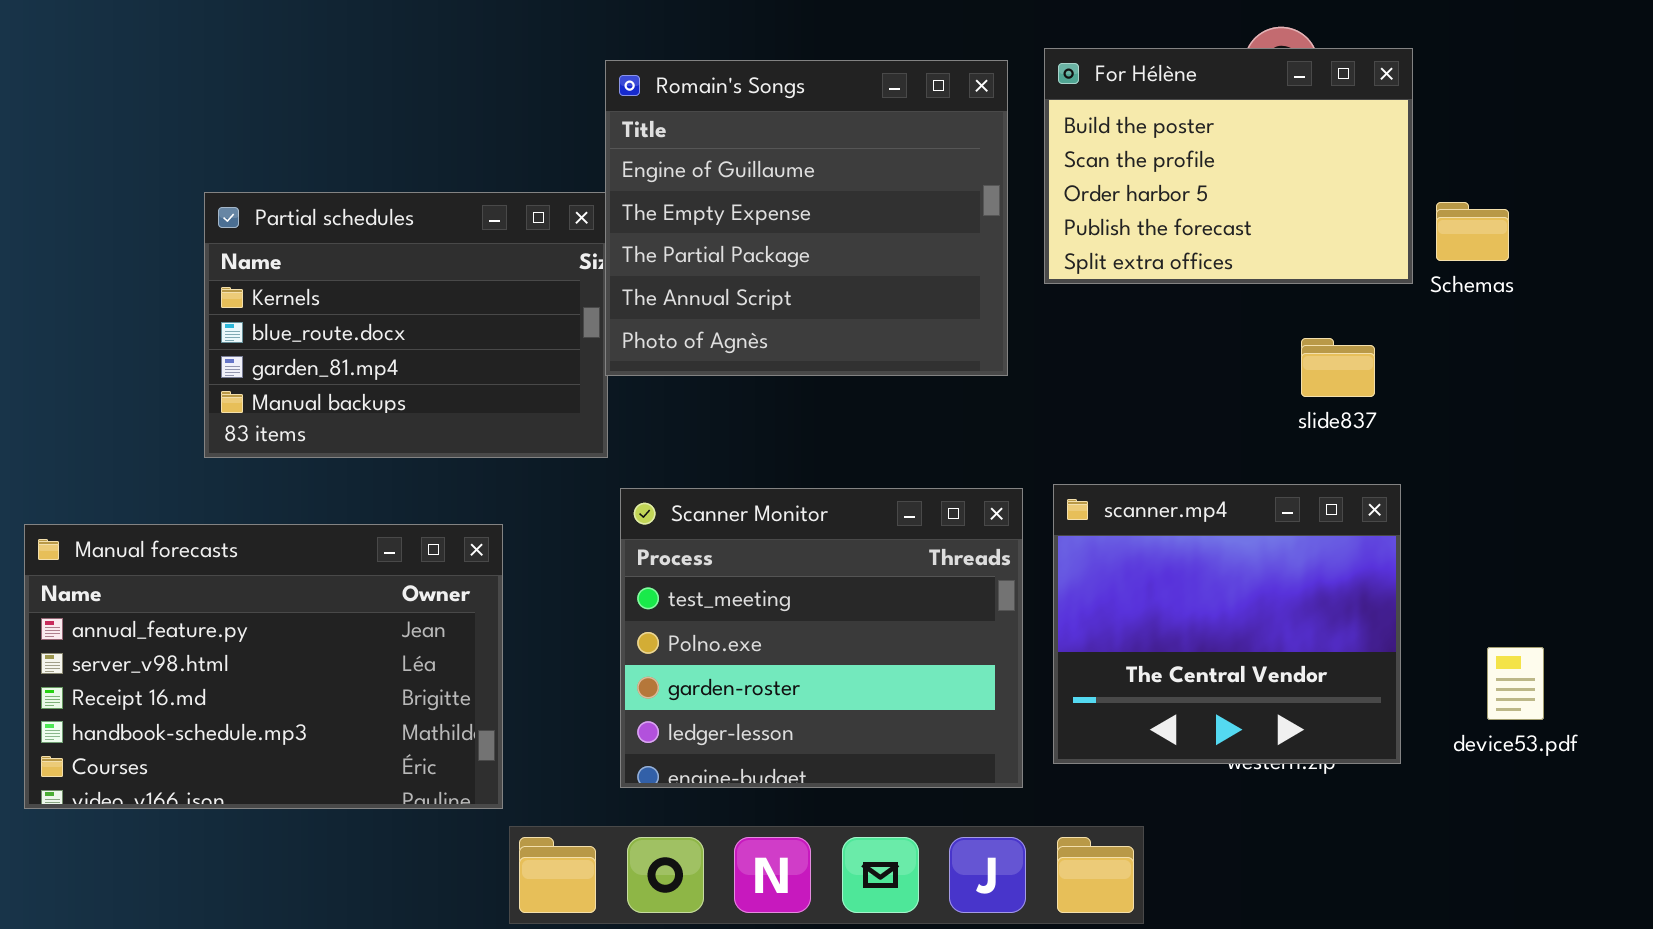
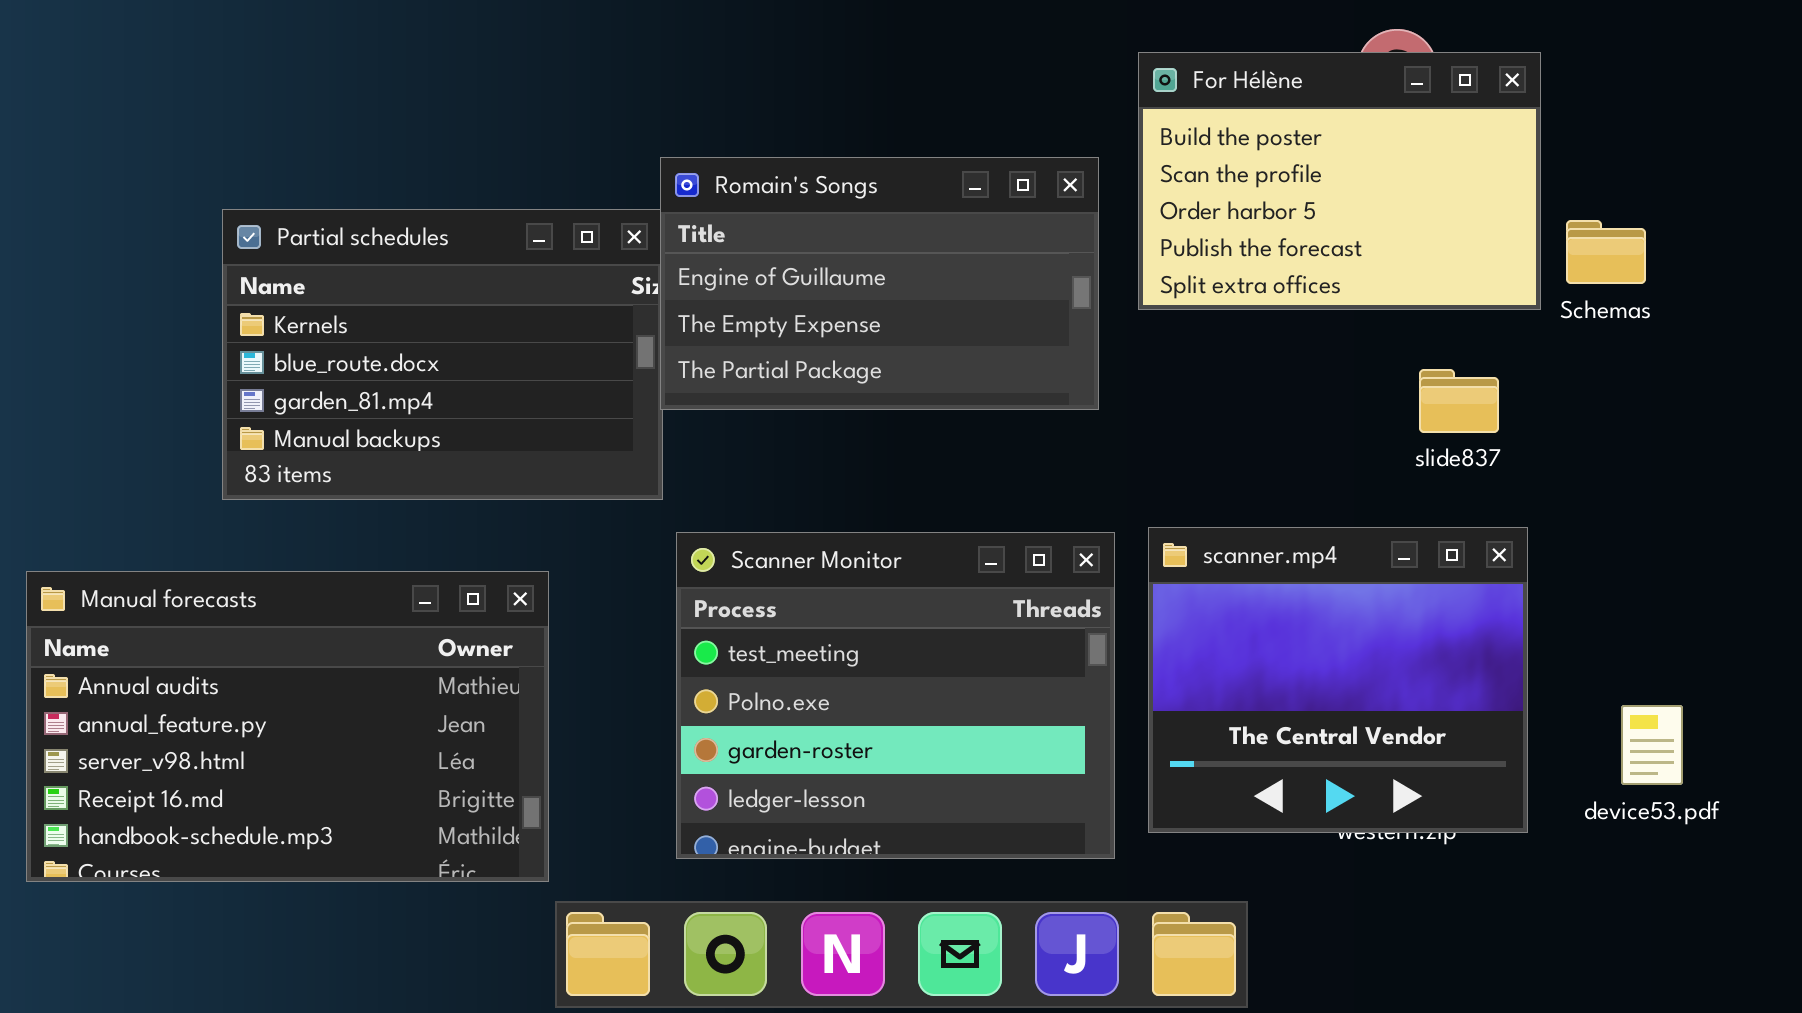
Romain's Songs: [605,60,1008,376] -> [660,157,1099,410], resized
Manual forecasts: [24,524,503,809] -> [26,571,549,882], scrolled up 1 row

